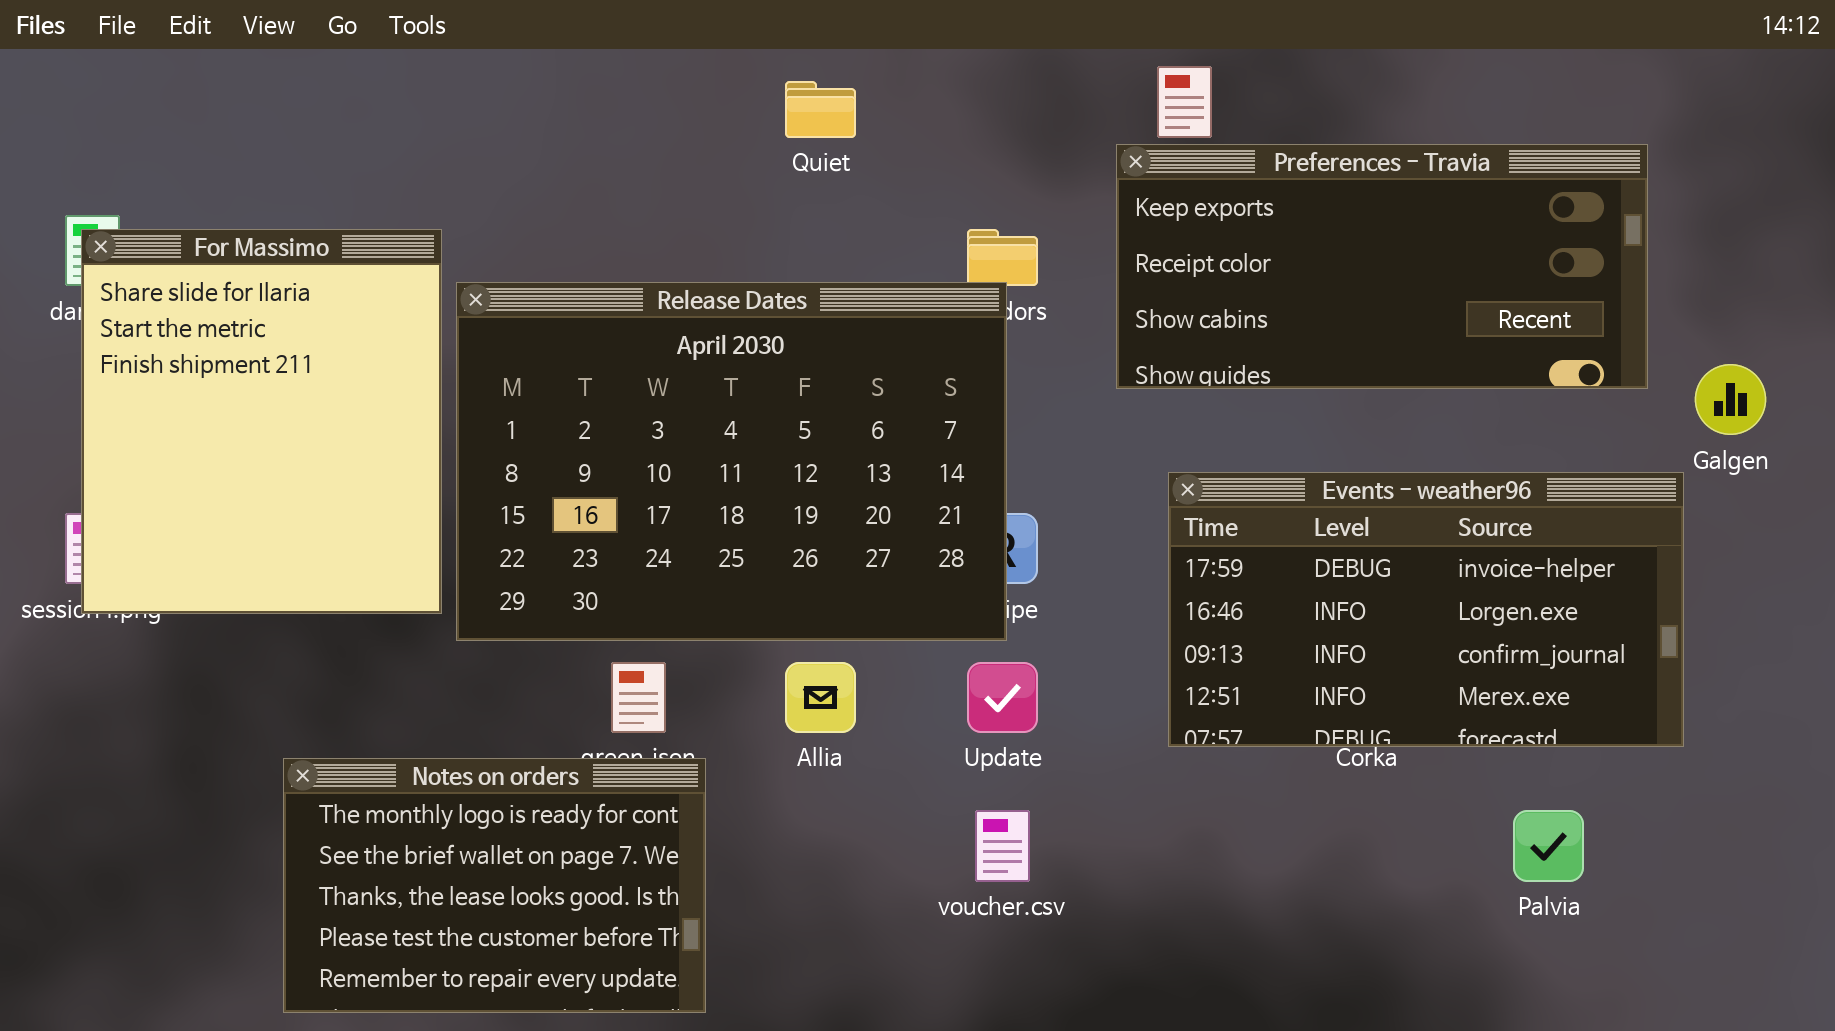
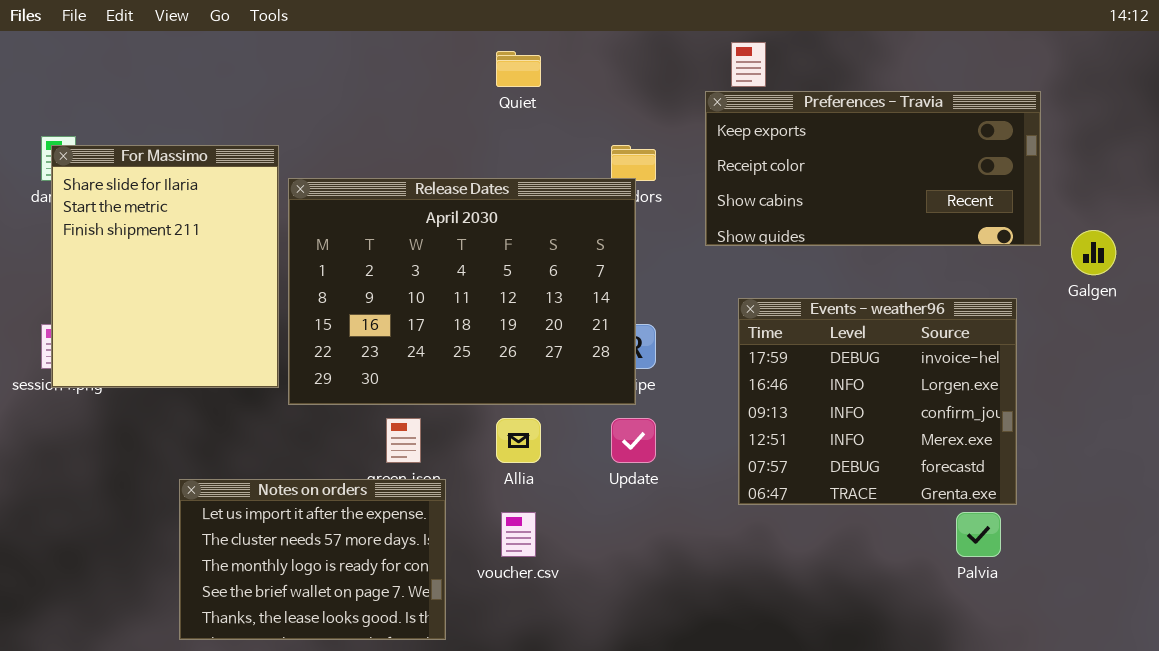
Events - weather96: [1168,472,1684,747] -> [738,298,1017,505], resized
Notes on orders: [283,758,706,1013] -> [179,479,446,640], scrolled up 2 rows
voucher.csv: [975,810,1030,882] -> [501,512,536,557], moved

